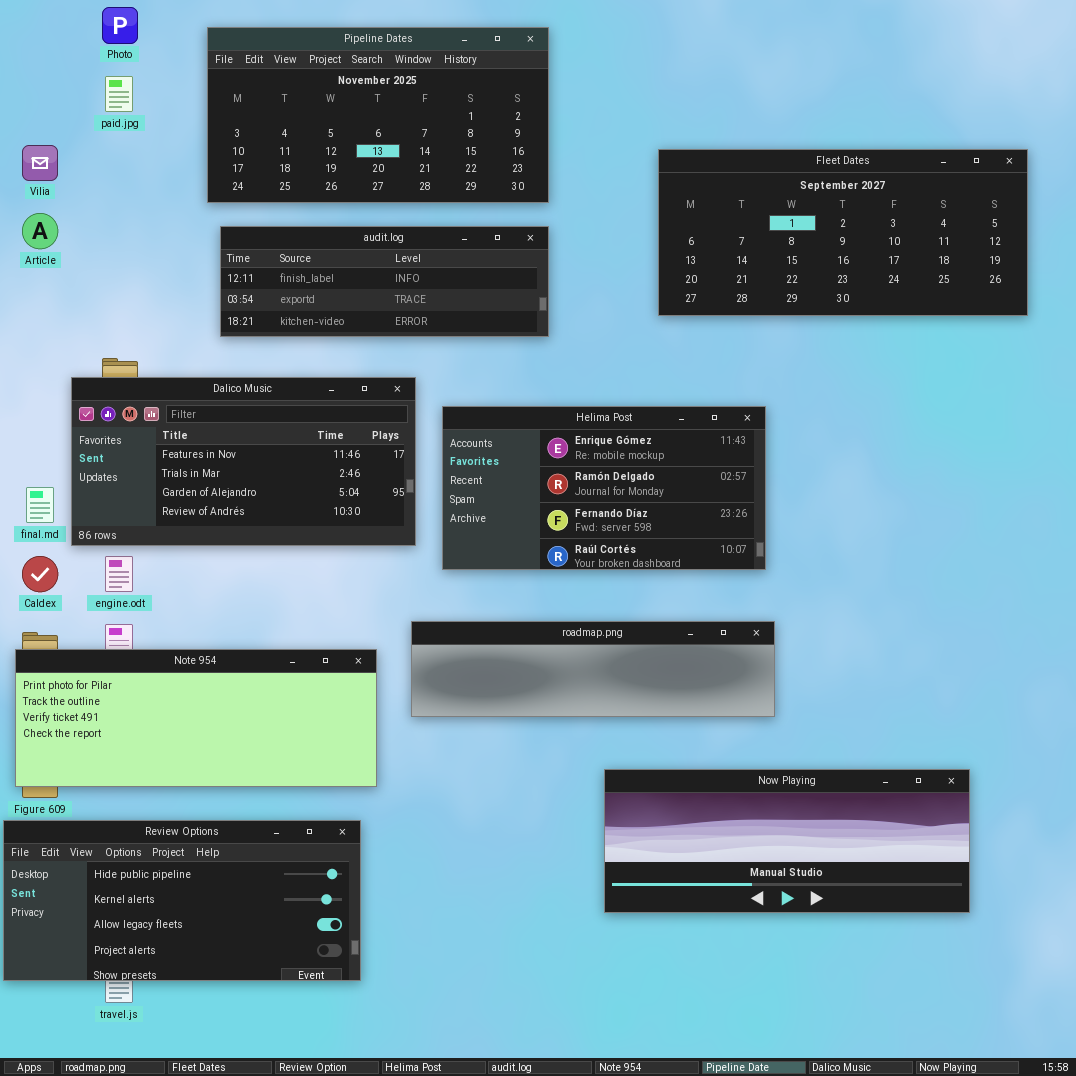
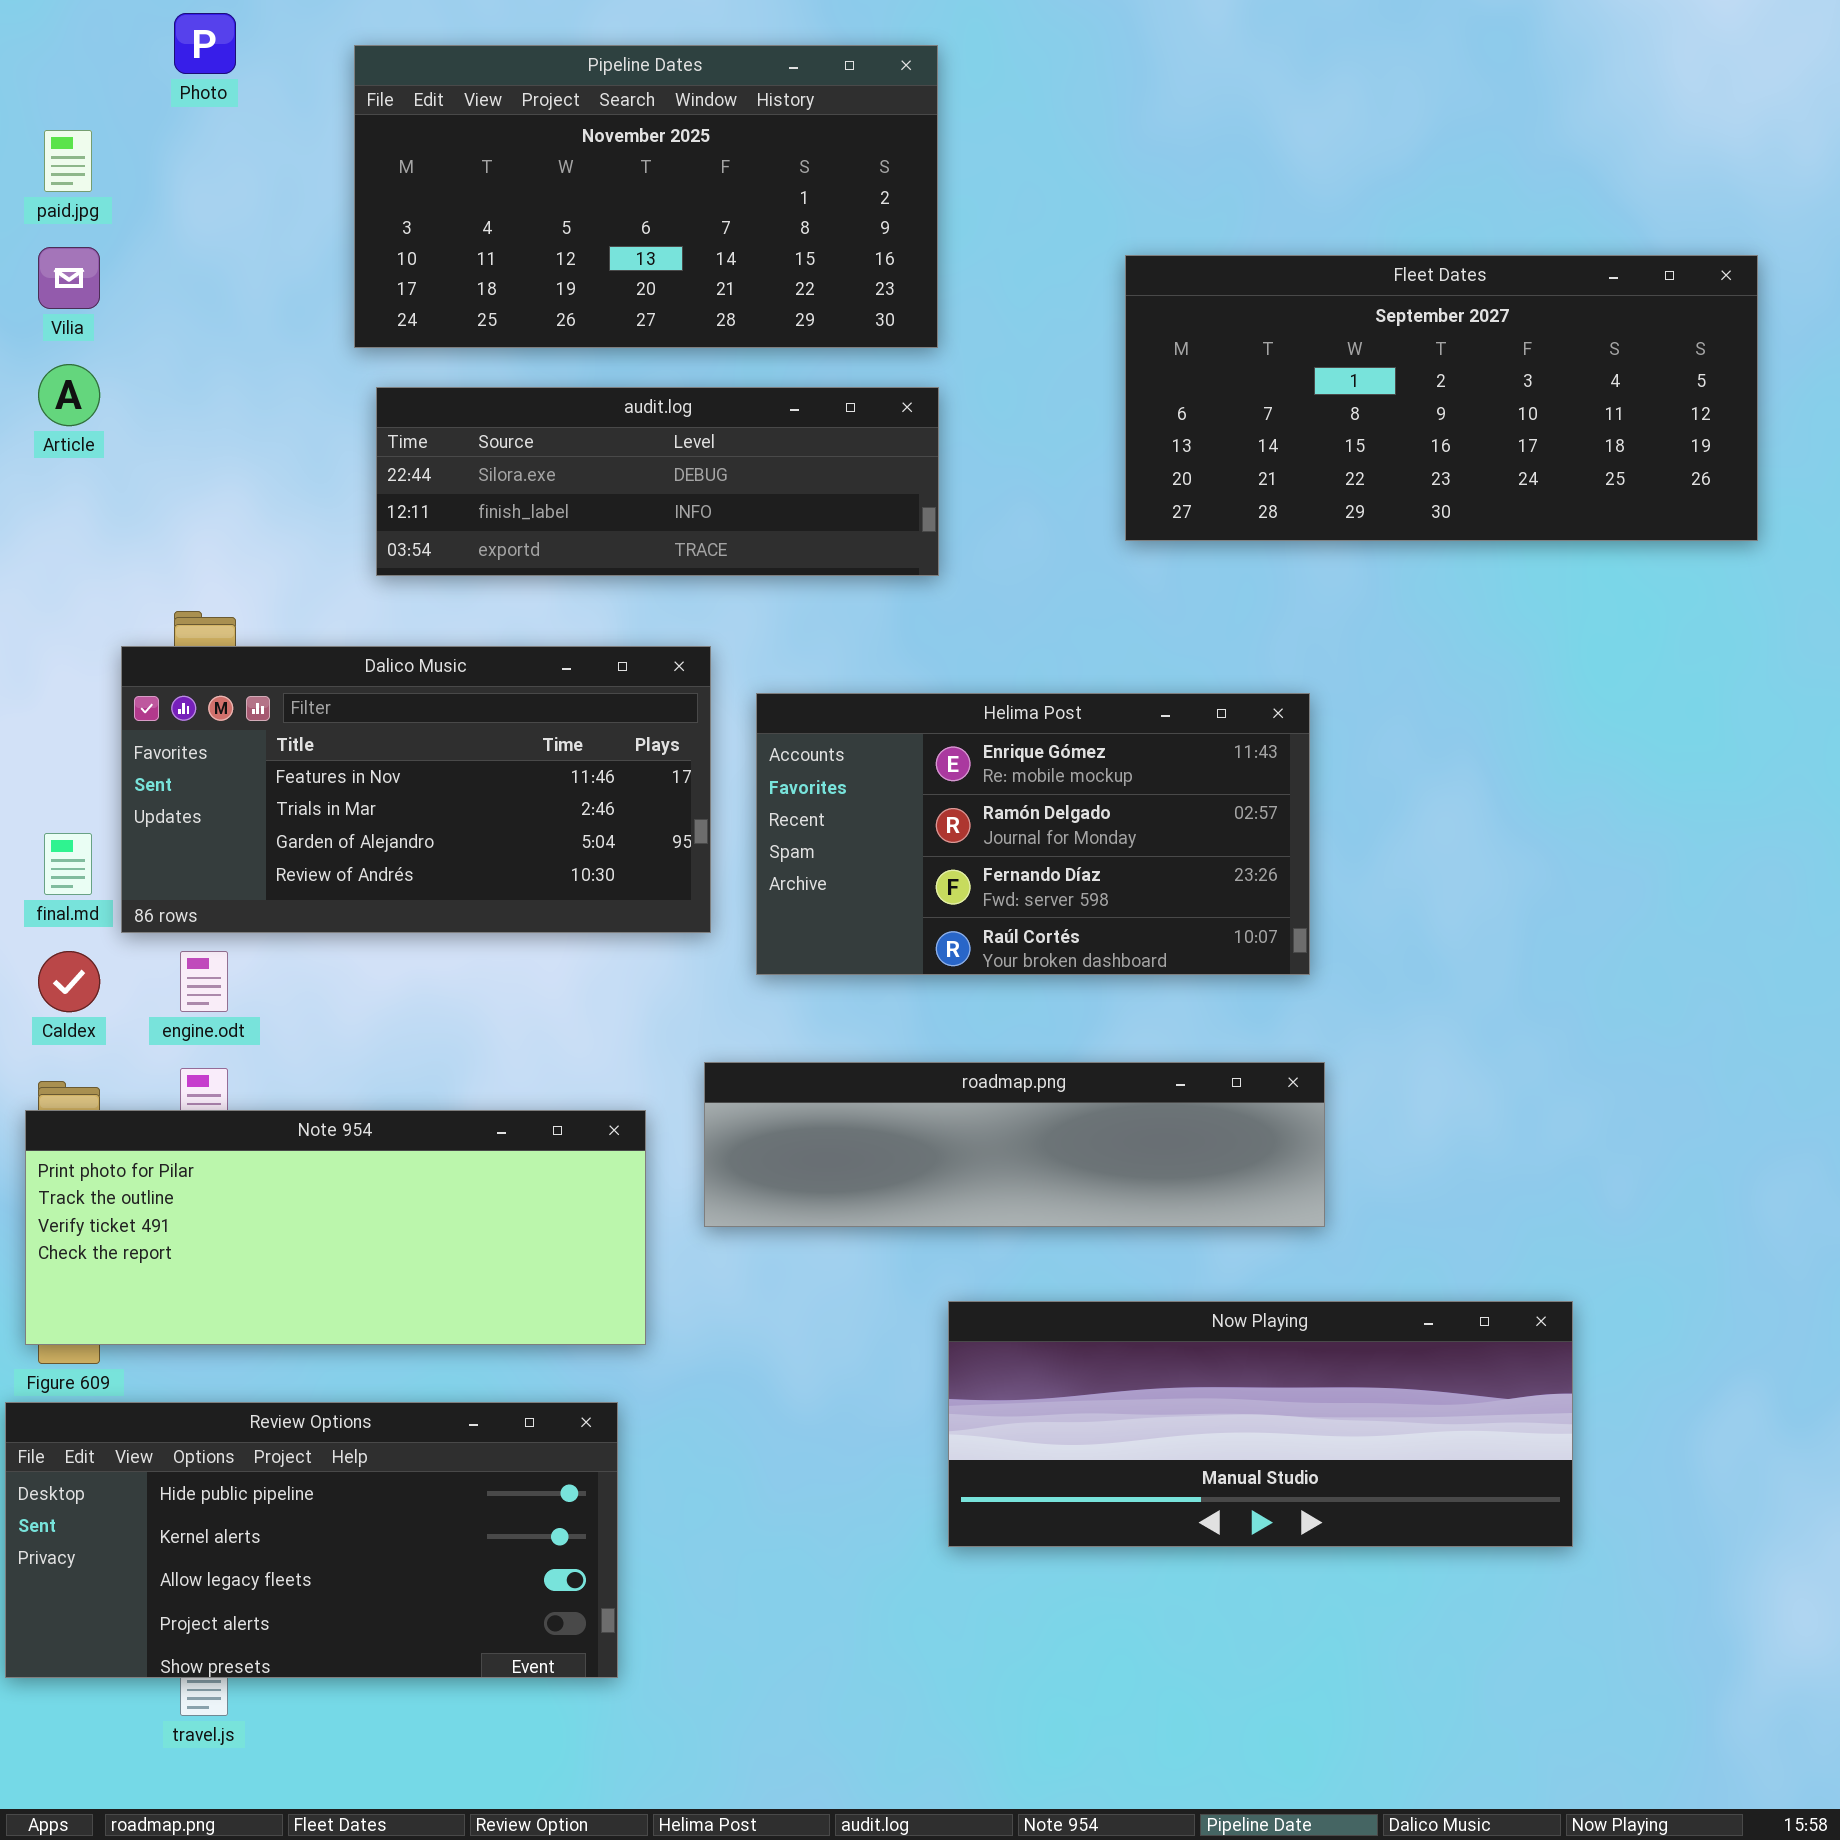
paid.jpg: [105,76,133,112] -> [44,130,92,192], moved
audit.log: [220,226,549,337] -> [376,387,939,576], scrolled up 1 row
Now Playing: [604,769,970,913] -> [948,1301,1573,1547], moved

